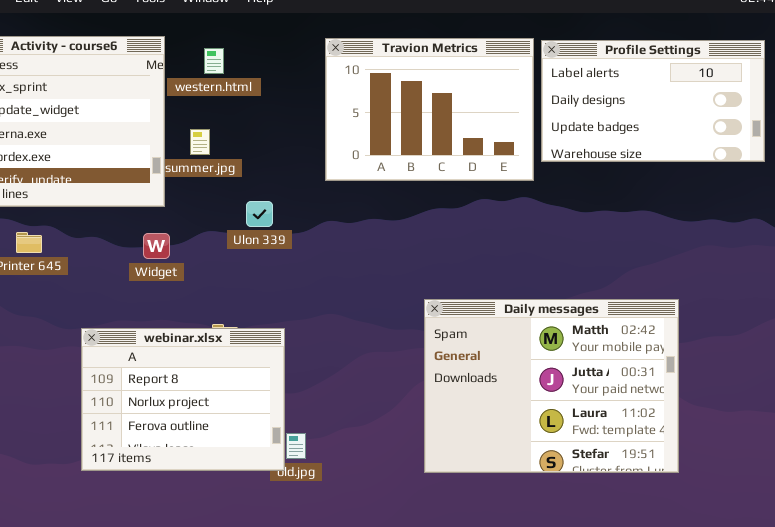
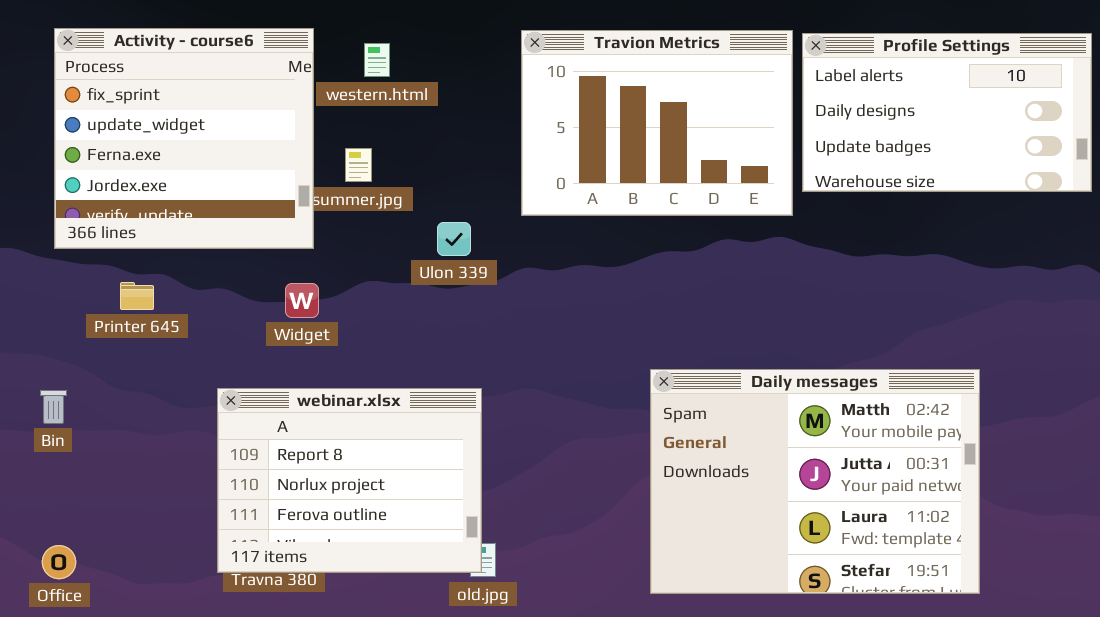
Ulon 339: [246,201,273,227] -> [437,222,471,256], moved
webinar.xlsx: [81,328,285,471] -> [217,388,482,573], moved

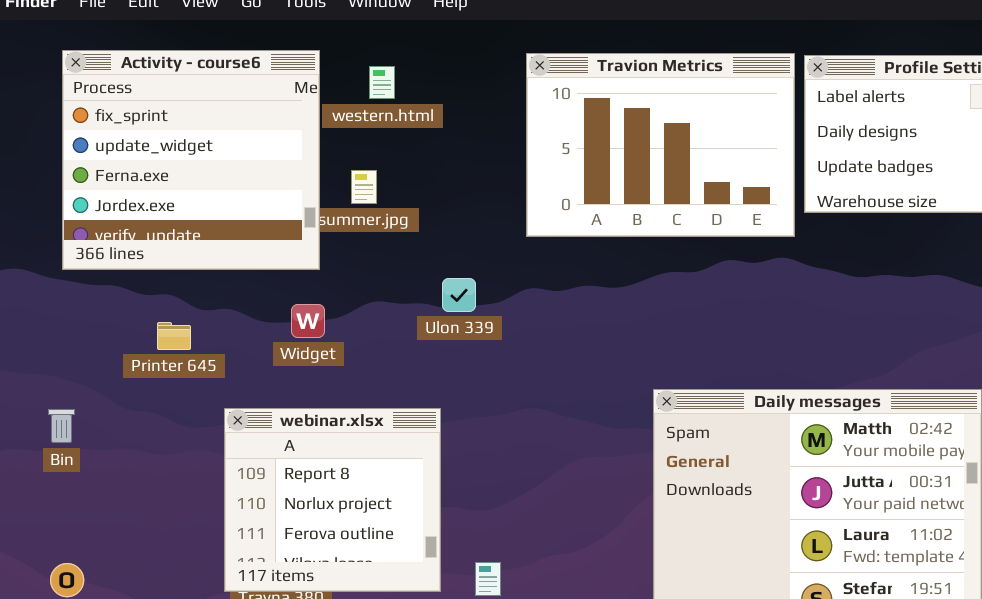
Ulon 339: [437,222,471,256] -> [442,278,476,312], moved
Printer 645: [120,282,154,310] -> [157,322,191,350], moved
webinar.xlsx: [217,388,482,573] -> [224,408,441,592], resized

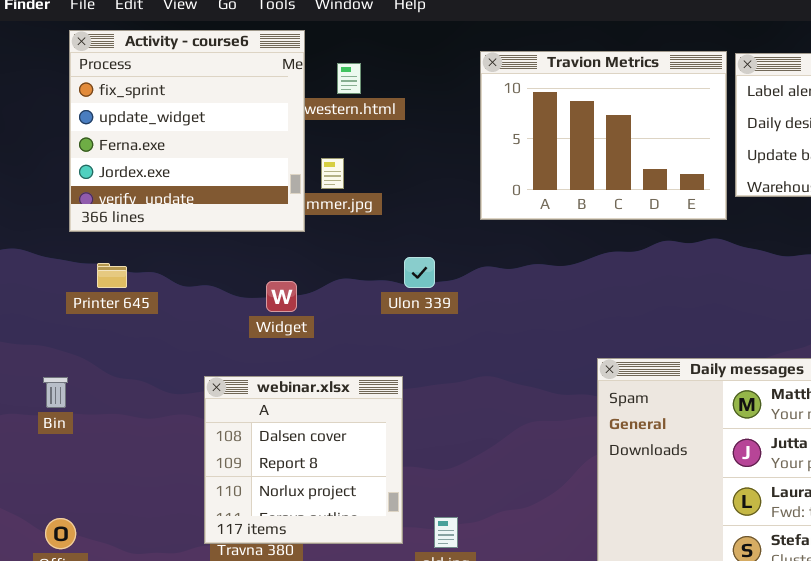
Activity - course6: [62,50,320,270] -> [69,30,305,232], moved
Printer 645: [157,322,191,350] -> [97,263,127,288], moved
webinar.xlsx: [224,408,441,592] -> [204,376,403,544], scrolled up 1 row

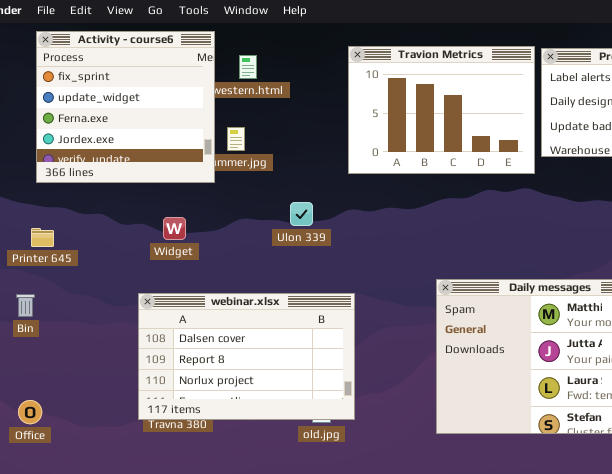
Printer 645: [97,263,127,288] -> [31,228,54,247], moved
Widget: [266,281,297,312] -> [163,217,186,240], moved
webinar.xlsx: [204,376,403,544] -> [138,293,355,420], resized

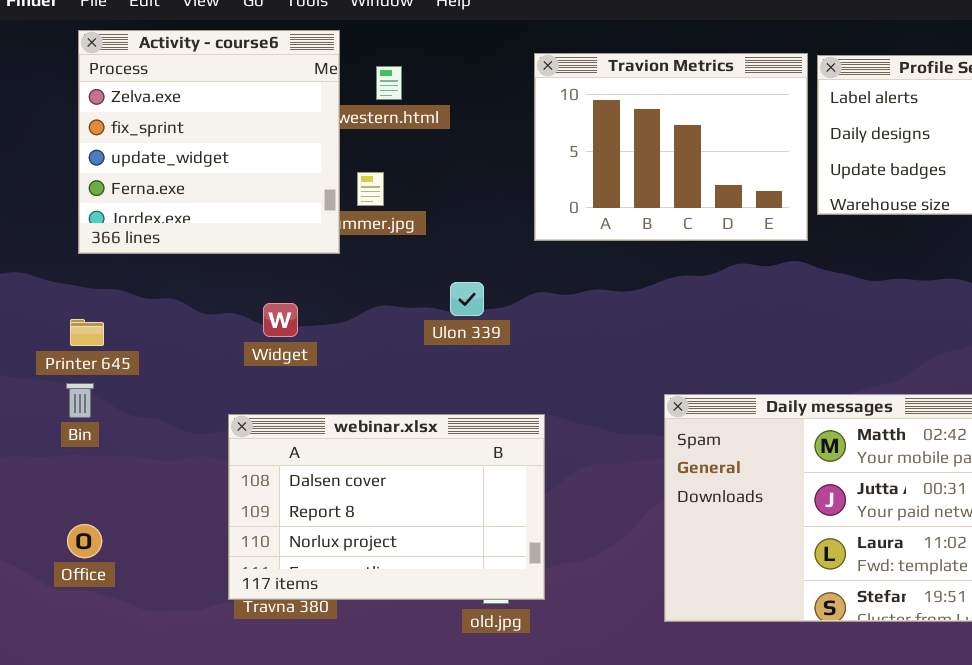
Activity - course6: [36,31,215,183] -> [78,30,340,254], scrolled up 1 row
Bin: [16,294,35,317] -> [66,383,94,418], moved
Office: [18,400,42,424] -> [67,524,102,558], moved

